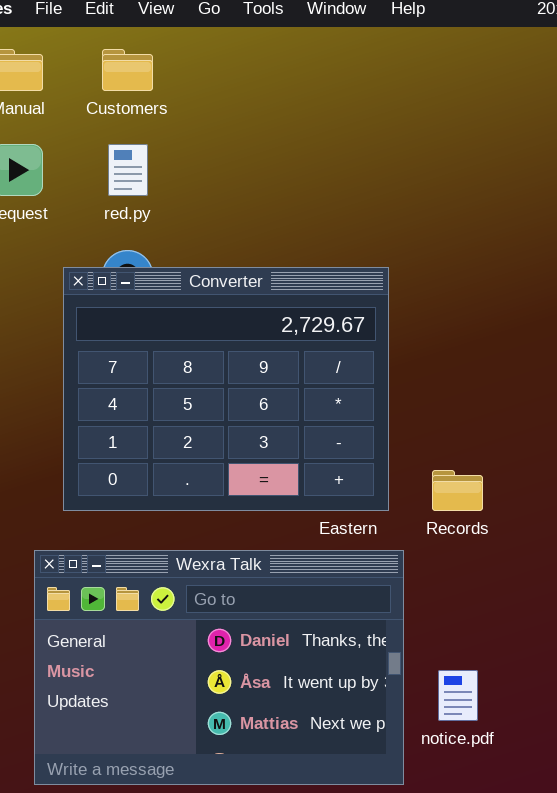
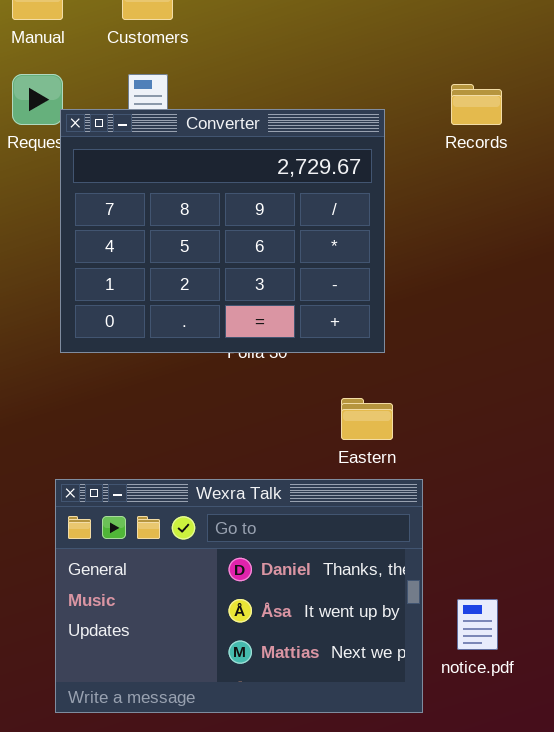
Converter: [63,267,389,511] -> [60,109,385,353], moved
Records: [432,470,483,511] -> [451,84,502,125], moved

